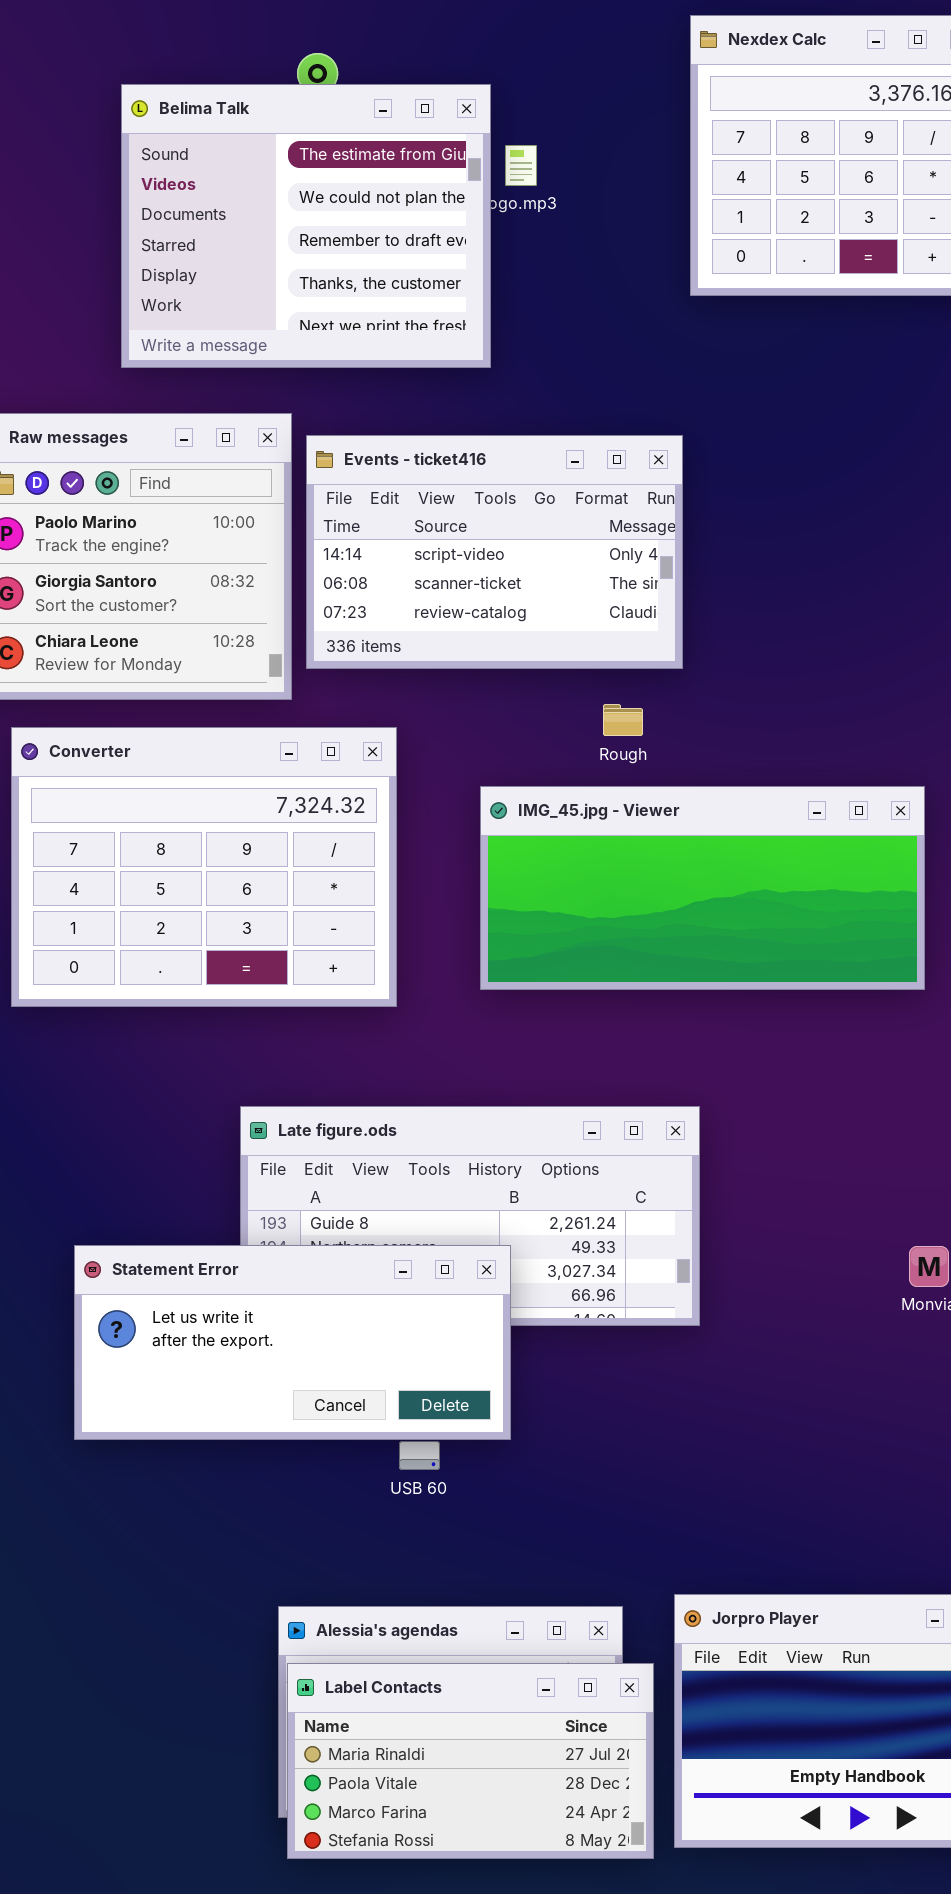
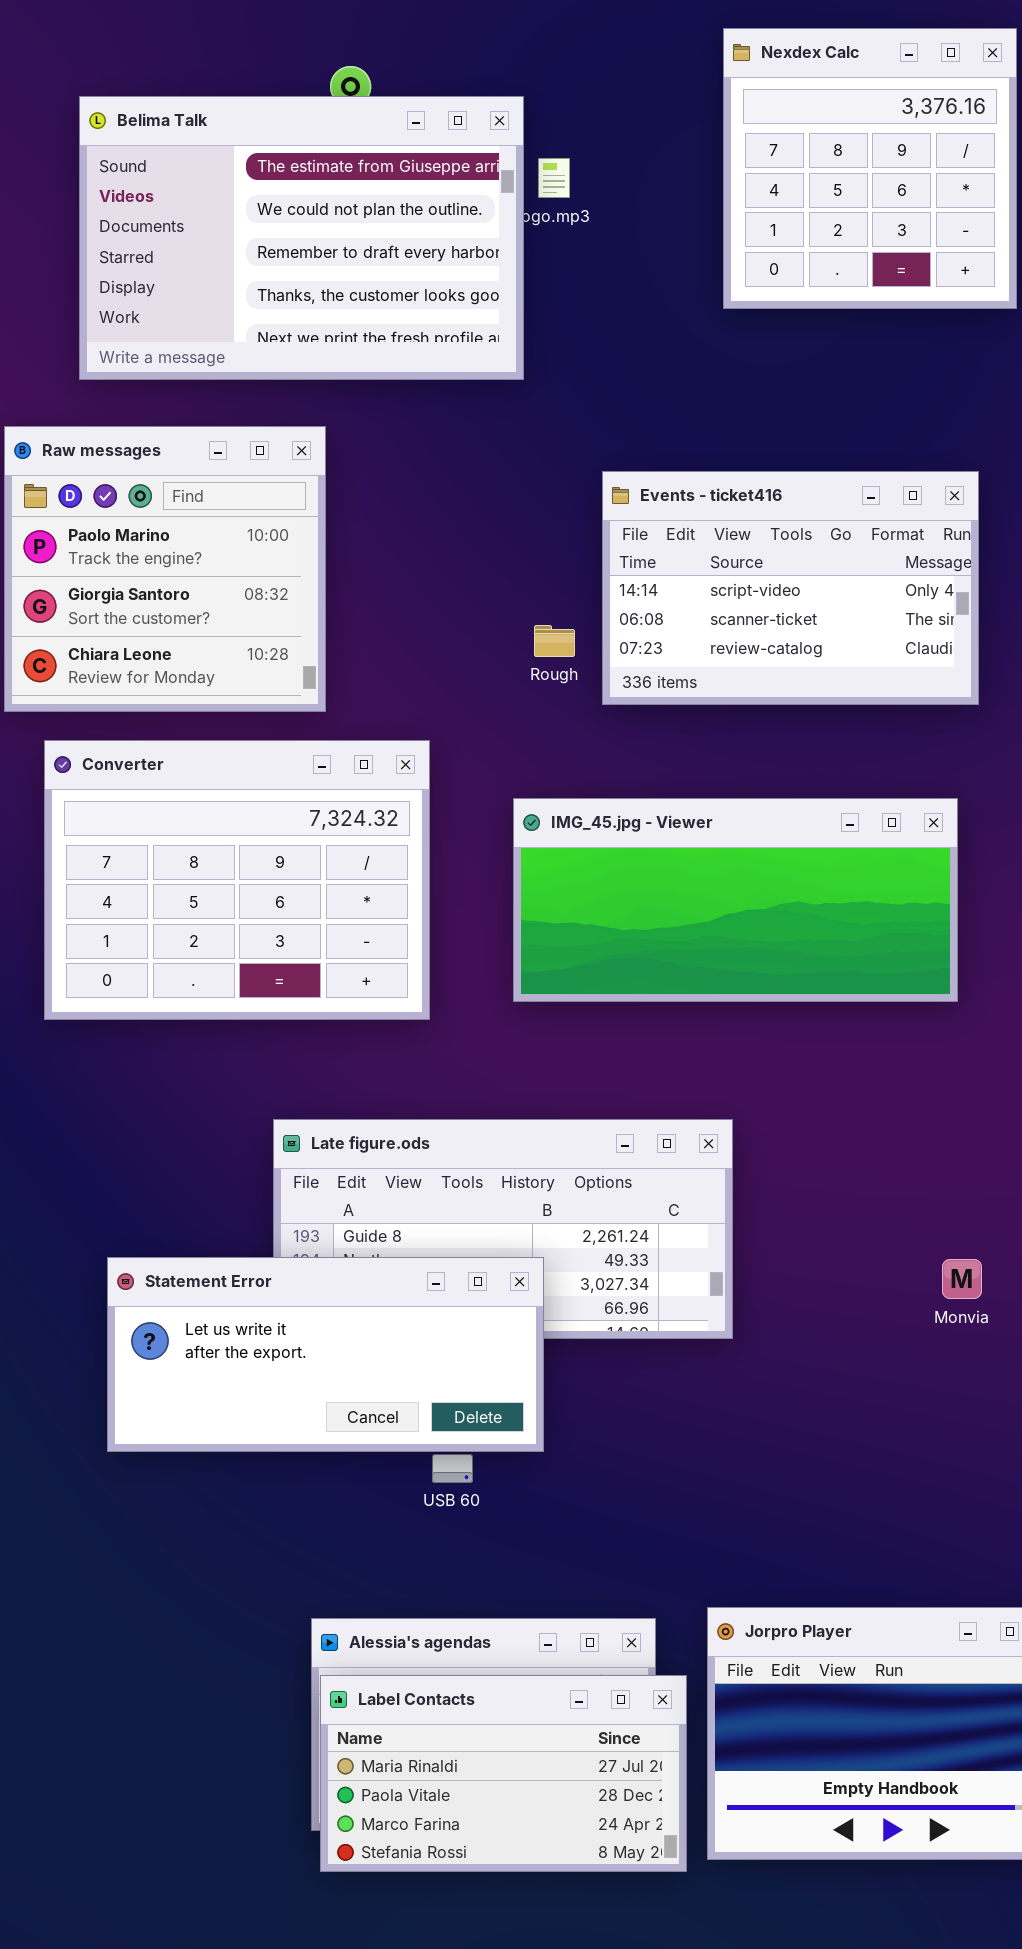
Belima Talk: [121,84,491,368] -> [79,96,524,380], resized
Events - ticket416: [306,435,683,669] -> [602,471,979,705], moved
Rough: [603,704,643,736] -> [534,625,575,657], moved

